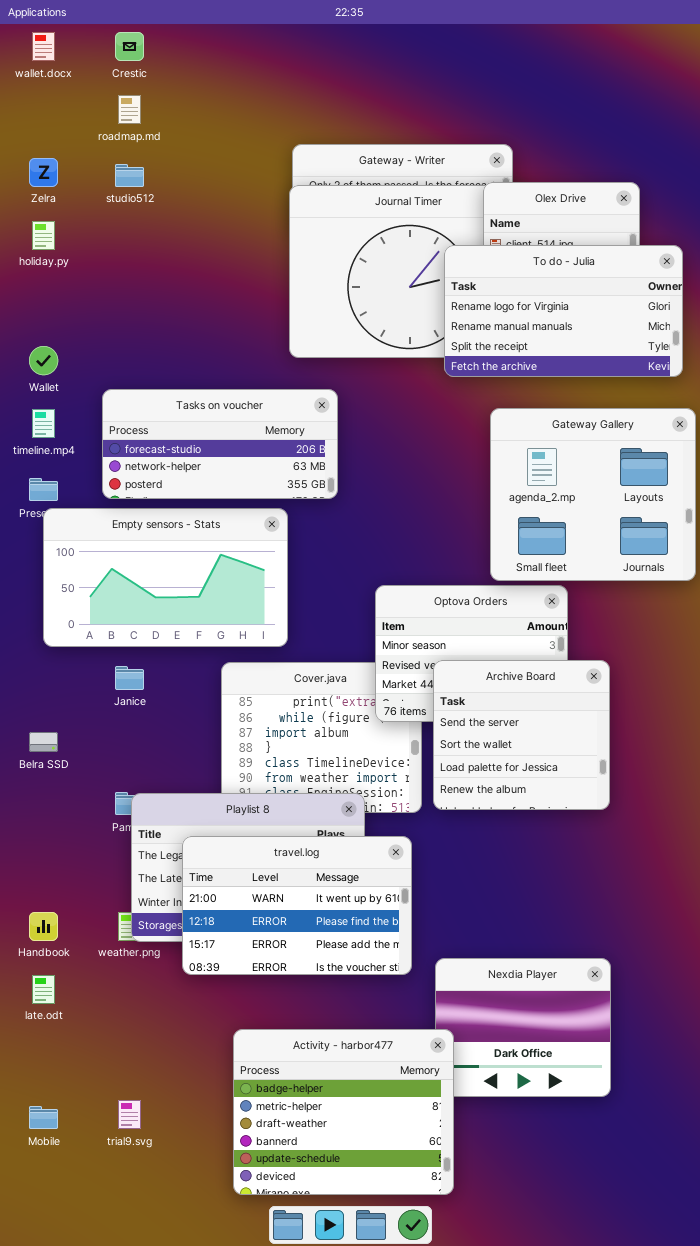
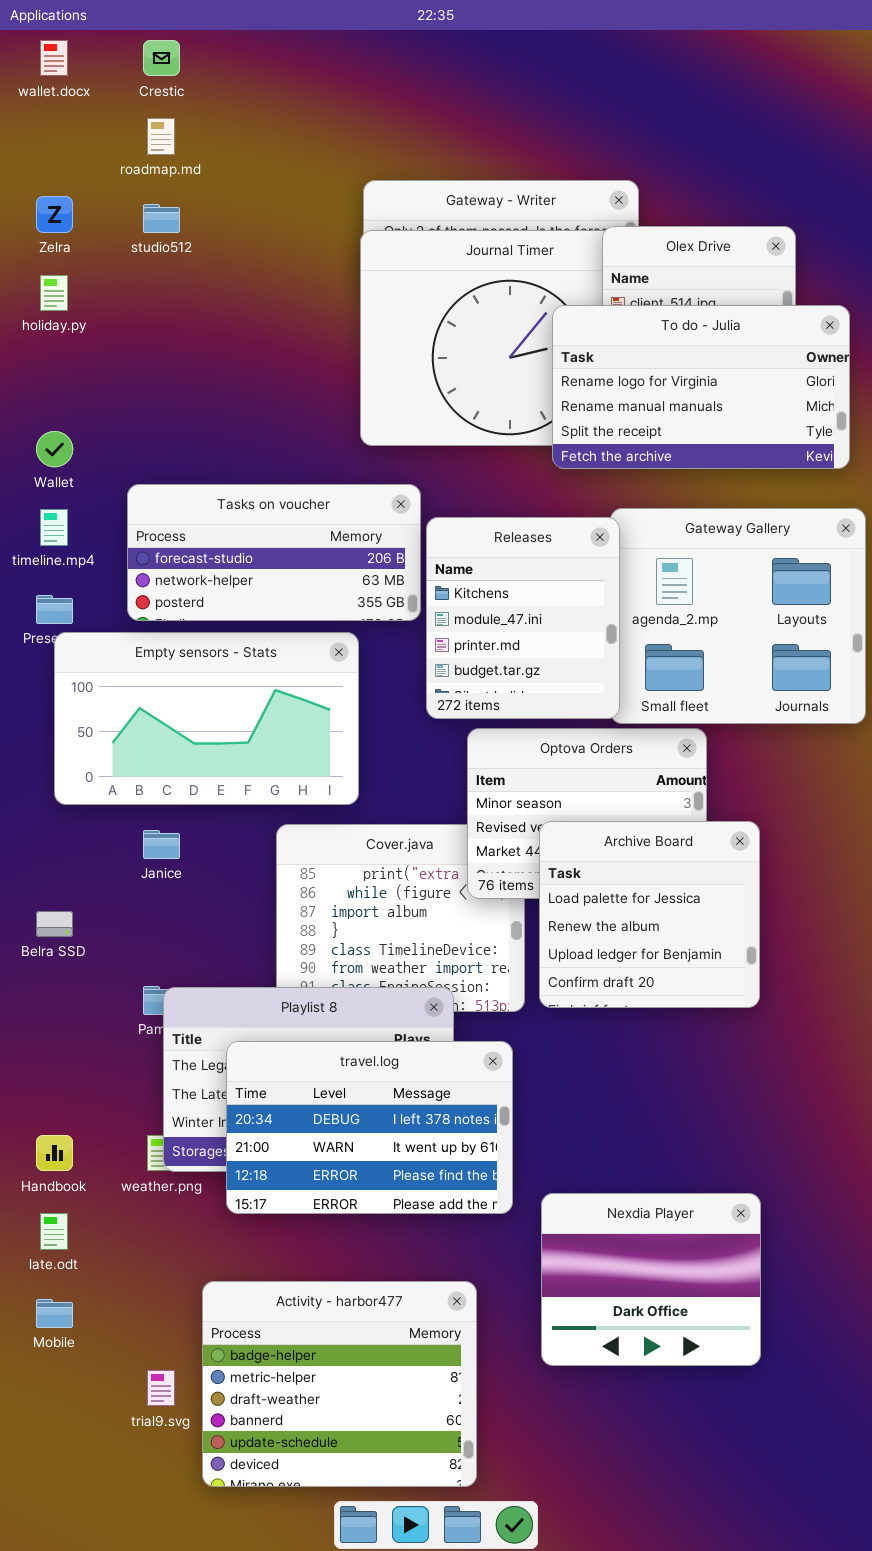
Releases: none -> [426,517,620,719], opened
Archive Board: [433,660,610,810] -> [539,821,760,1008], scrolled down 2 rows
travel.log: [182,836,412,975] -> [226,1041,513,1214], scrolled up 1 row
Activity - harbor477: [233,1029,454,1195] -> [202,1281,477,1487], moved
Mobile: [29,1106,58,1129] -> [36,1299,73,1328], moved

